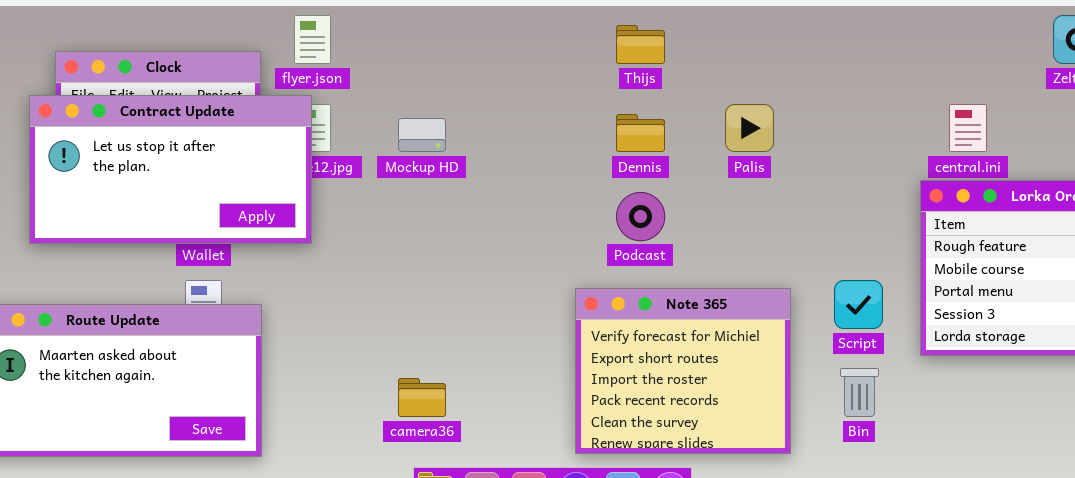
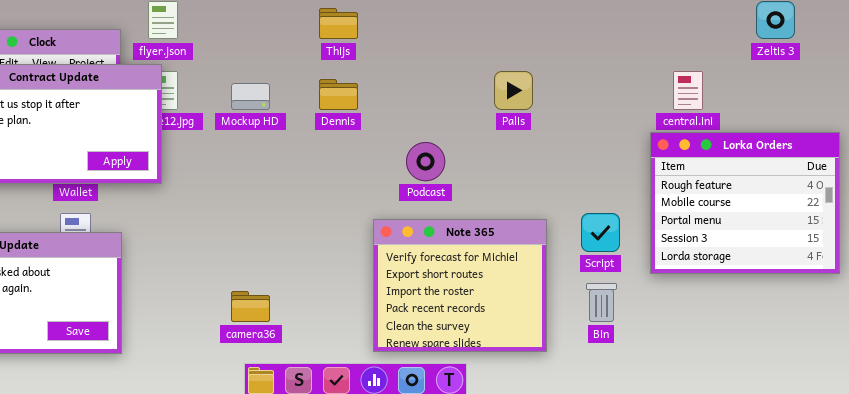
Thijs: [616,25,665,64] -> [319,8,358,39], moved
Dennis: [616,114,665,152] -> [319,79,358,110], moved

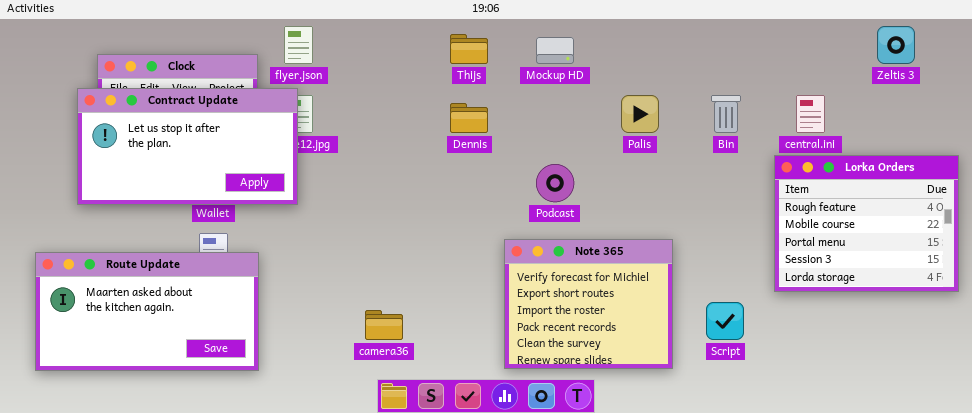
Mockup HD: [231,83,270,110] -> [536,37,574,64], moved
Script: [581,213,620,252] -> [706,302,744,340], moved
Bin: [586,283,617,322] -> [711,95,741,133], moved

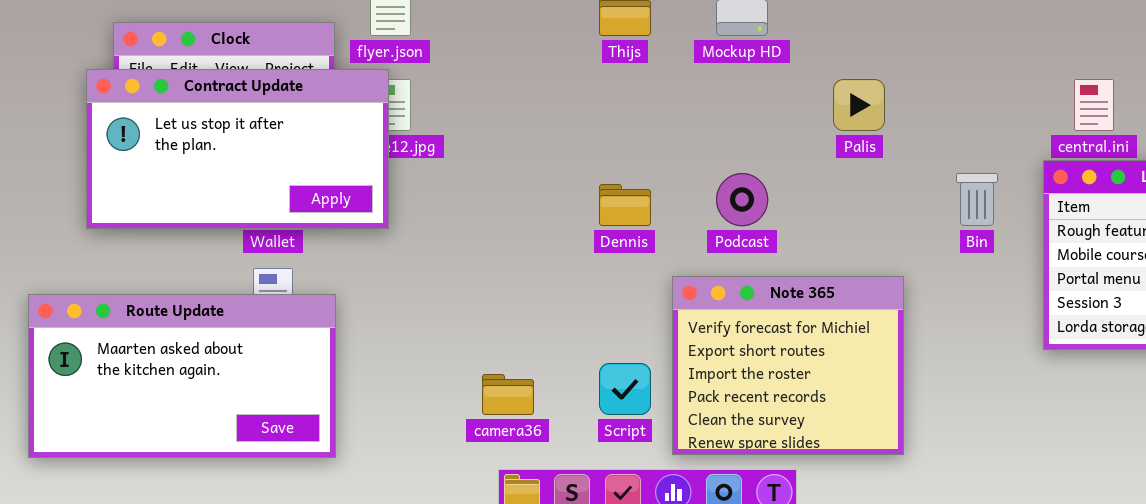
Bin: [711,95,741,133] -> [956,173,998,226], moved
Dennis: [450,103,488,133] -> [599,184,651,226], moved
Script: [706,302,744,340] -> [599,363,651,415], moved

